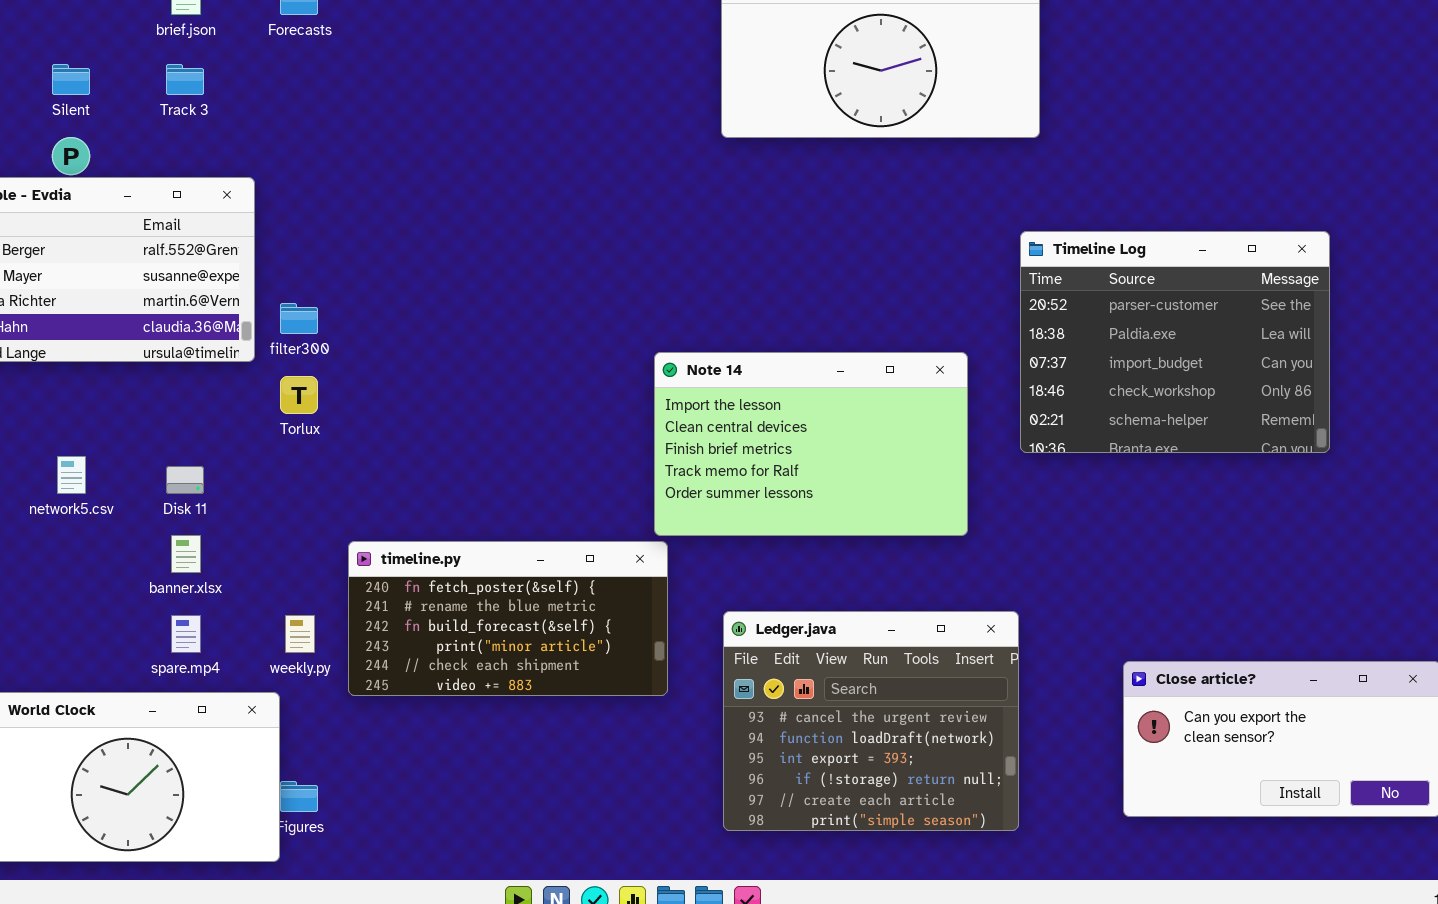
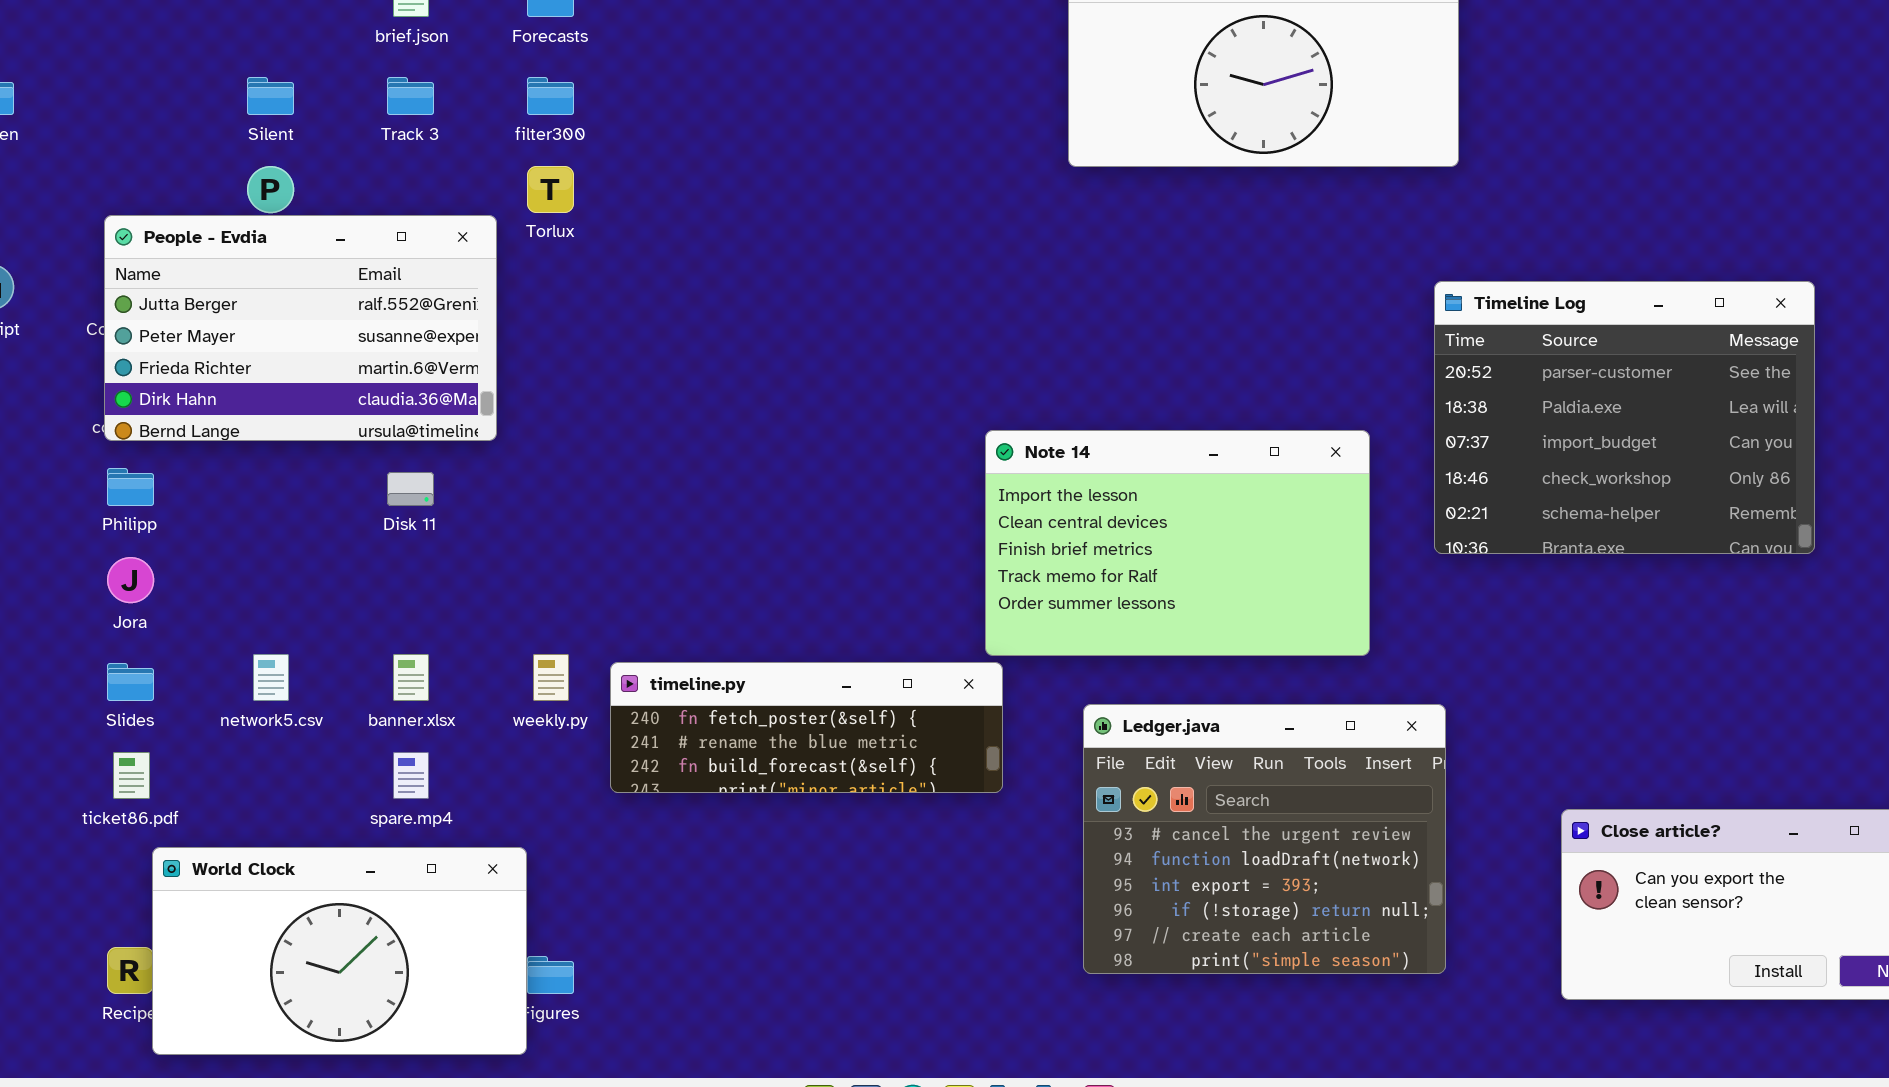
filter300: [280,303,318,334] -> [527,77,574,115], moved
Torlux: [280,376,318,414] -> [527,166,574,213], moved
network5.csv: [57,456,86,494] -> [253,654,289,701], moved
Disk 11: [166,466,204,494] -> [387,472,434,506], moved
timeline.py: [348,541,668,696] -> [610,662,1003,793], resized
Ledger.java: [723,611,1019,831] -> [1083,704,1446,974], moved
weekly.py: [285,615,315,653] -> [533,654,569,701], moved

